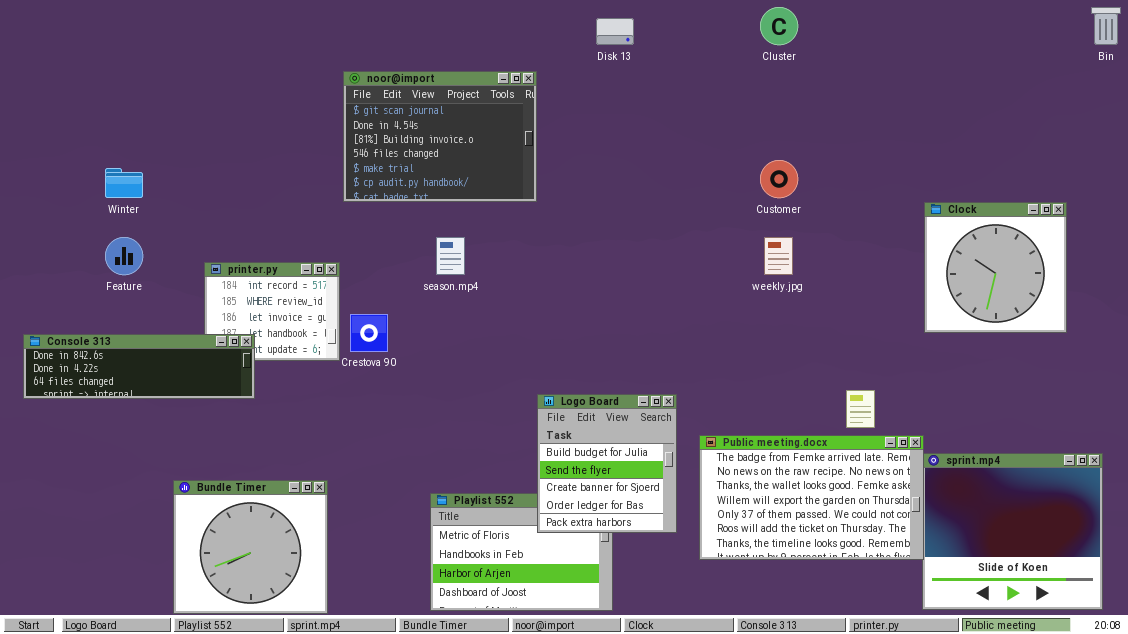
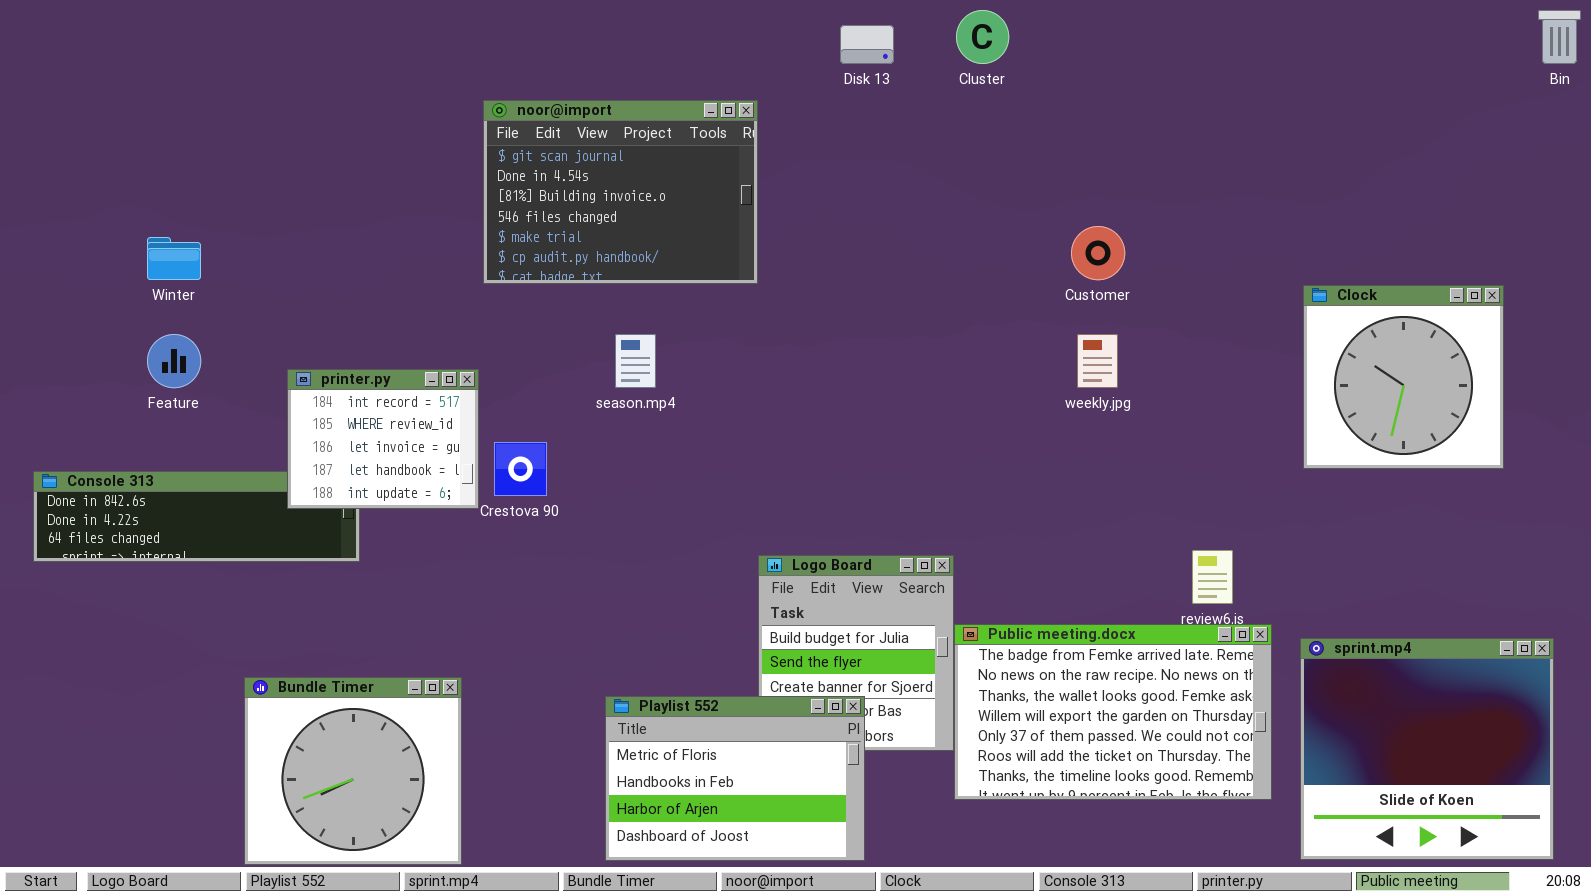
Cluster: [760,7,798,45] -> [956,10,1009,64], moved
printer.py: [204,262,340,361] -> [287,369,479,509], raised
Public meeting.docx: [699,435,924,560] -> [954,624,1272,800], moved
Playlist 552: [430,493,613,611] -> [605,696,865,861], raised

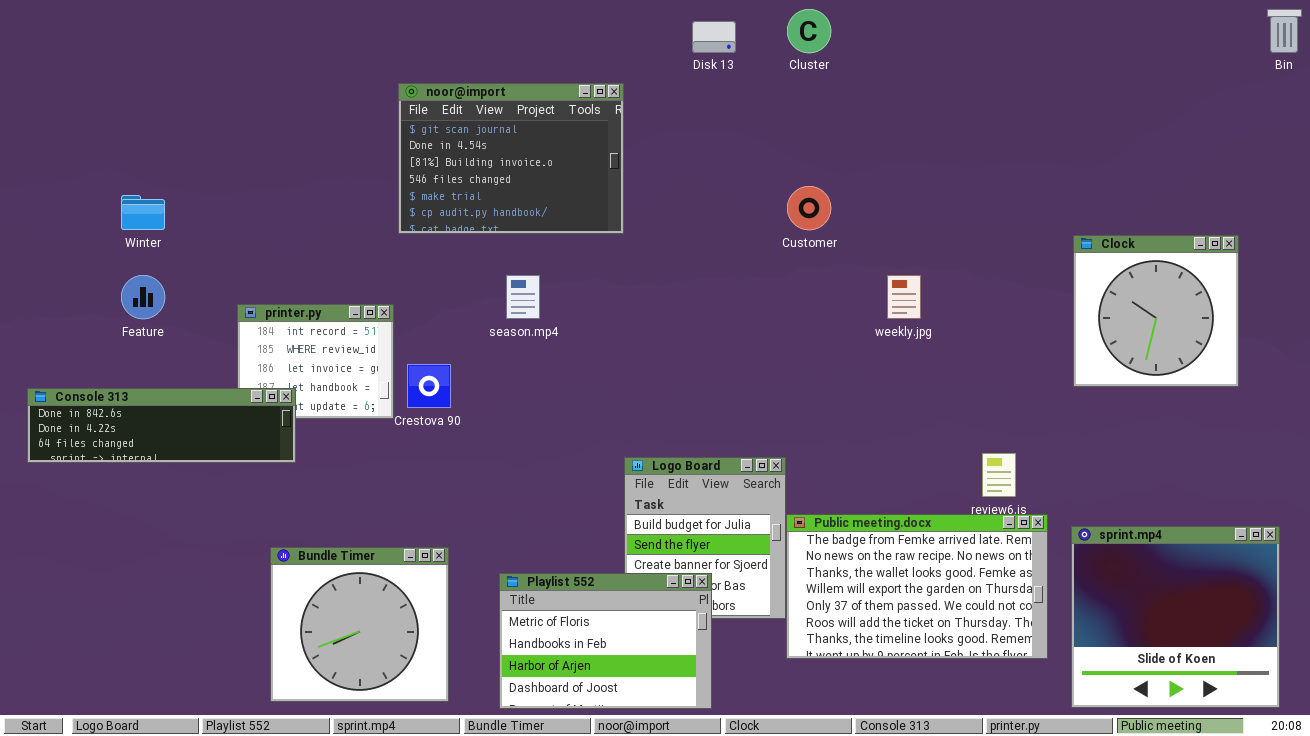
Customer: [1071,226,1125,280] -> [787,186,831,230], moved
Console 313: [33,471,360,562] -> [27,388,296,463], raised
Bundle Timer: [244,677,462,865] -> [270,547,449,702], moved

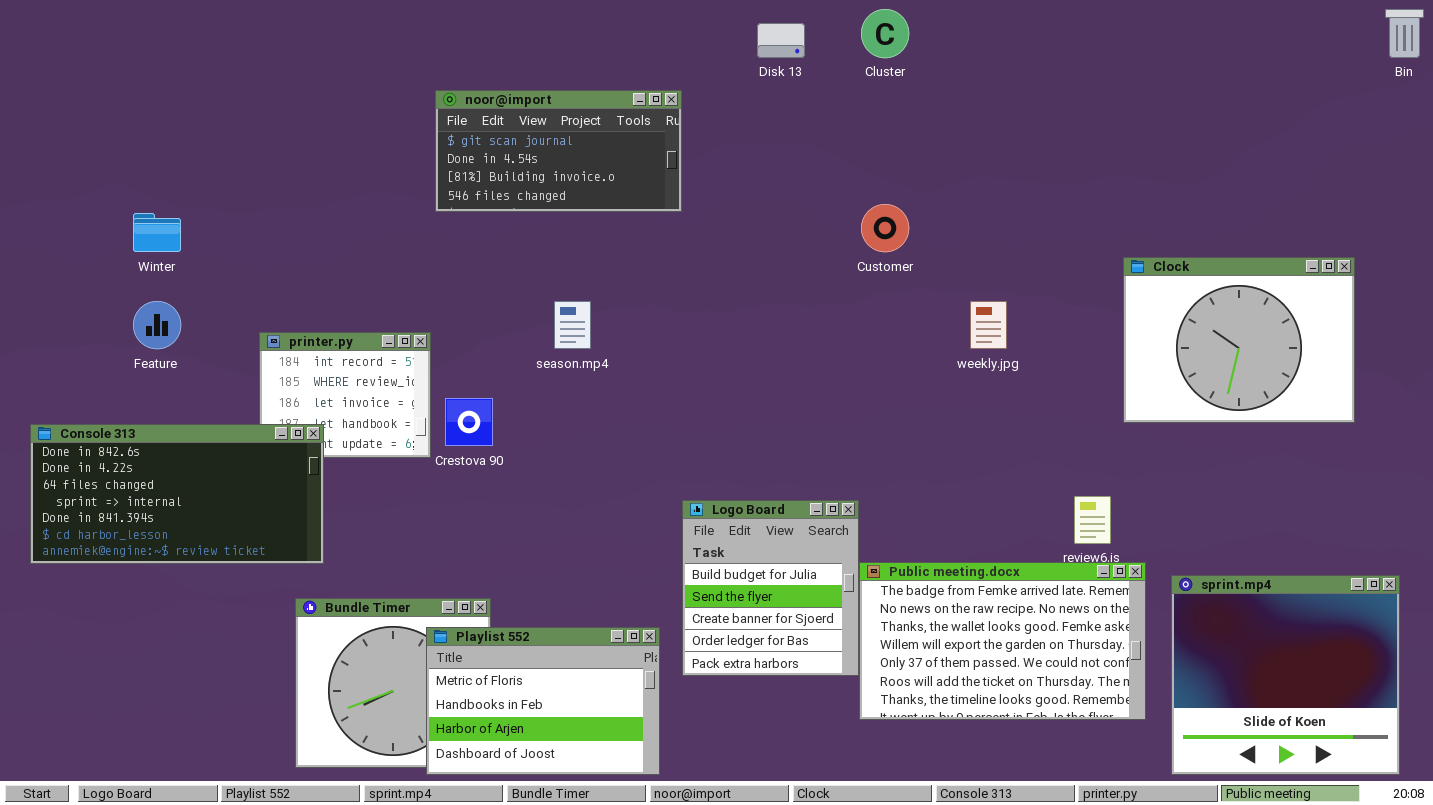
noor@import: [398,83,624,234] -> [435,90,682,212], resized
Clock: [1073,235,1239,387] -> [1123,257,1355,423], resized
Console 313: [27,388,296,463] -> [30,424,324,564], resized
Playlist 552: [499,573,712,709] -> [426,627,660,775], moved

